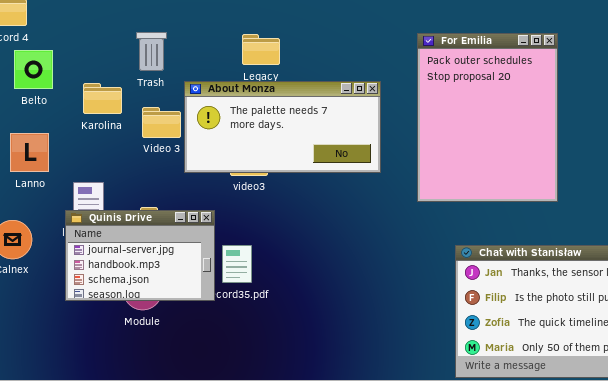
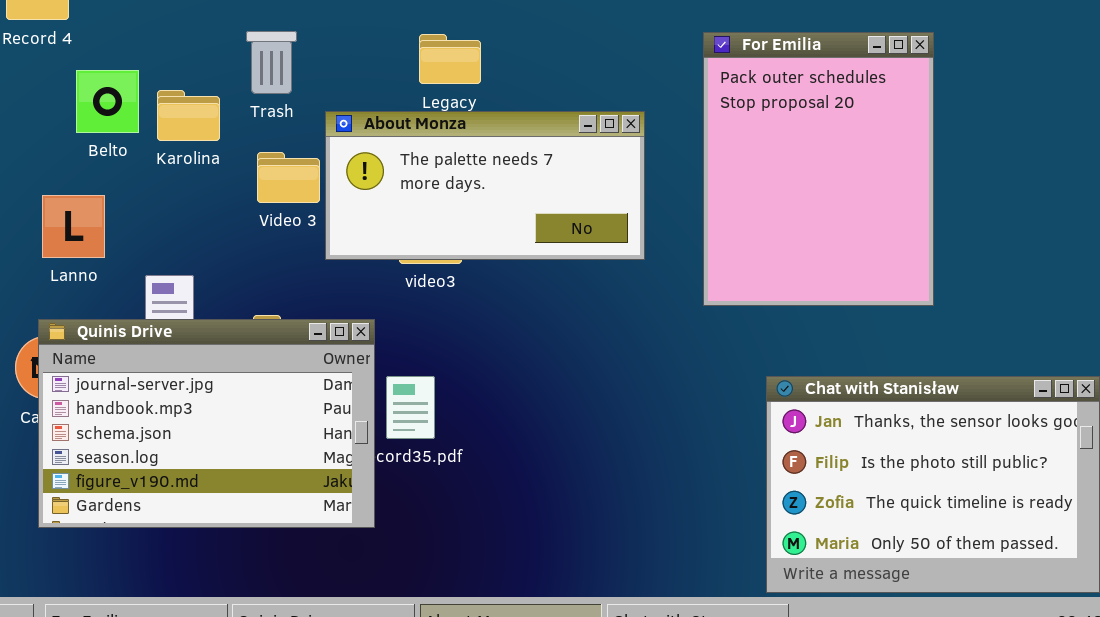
Belto: [14,50,53,89] -> [76,70,139,133], moved
Karolina: [83,83,122,114] -> [157,90,220,141], moved
Quinis Drive: [65,210,215,301] -> [38,319,375,528], resized

